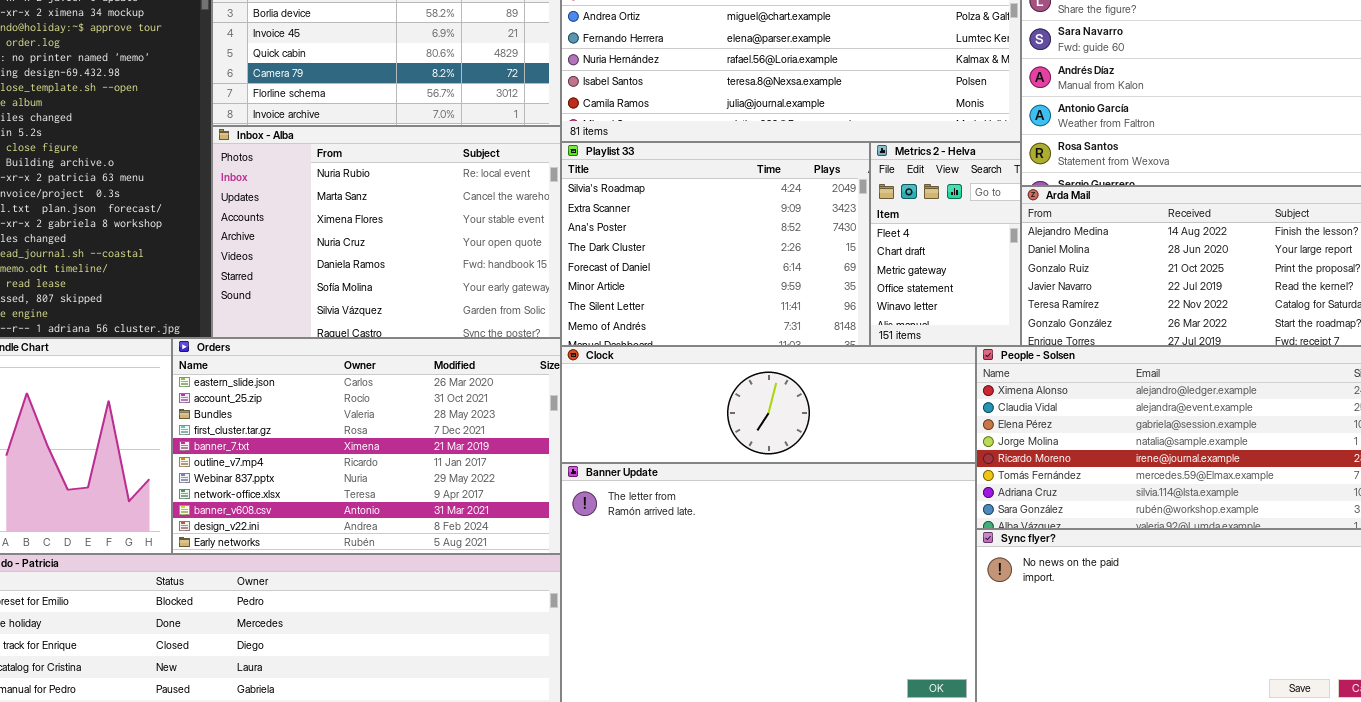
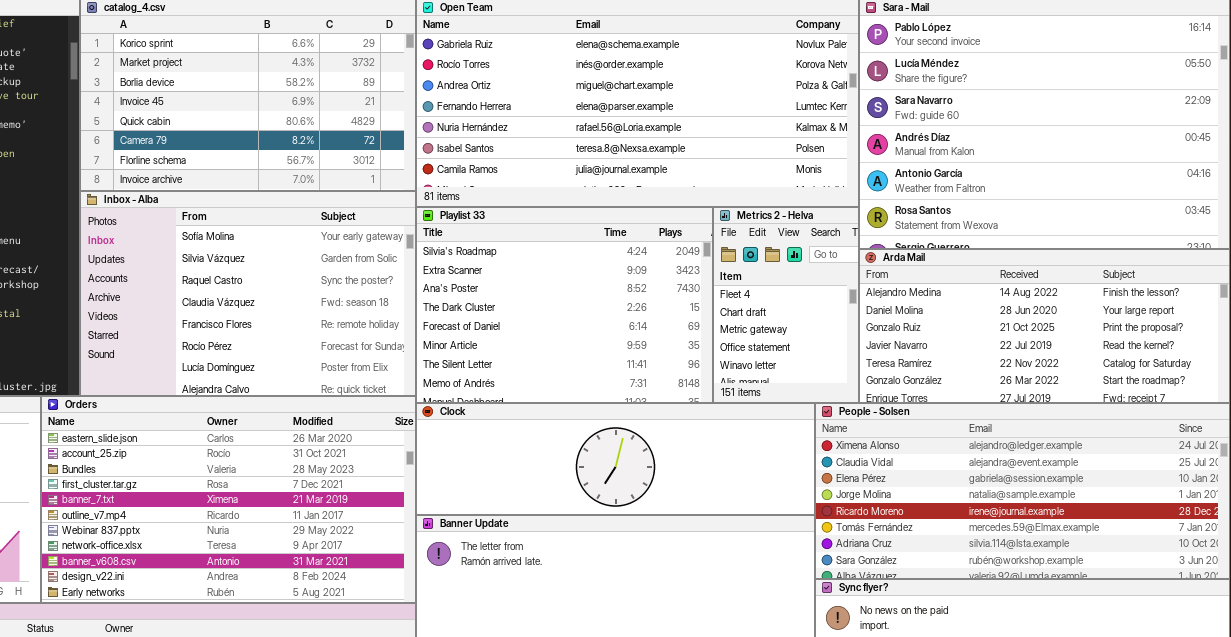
Inbox - Alba: [212,126,561,338] -> [80,191,416,396], scrolled down 5 rows

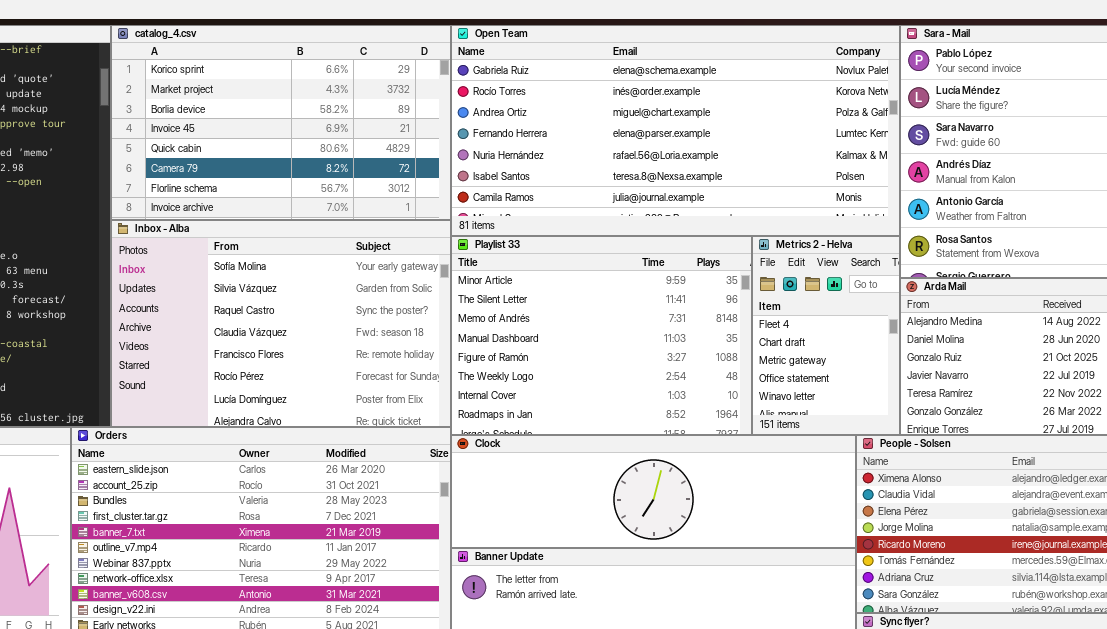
Playlist 33: [416,207,713,403] -> [451,236,752,435], scrolled down 5 rows

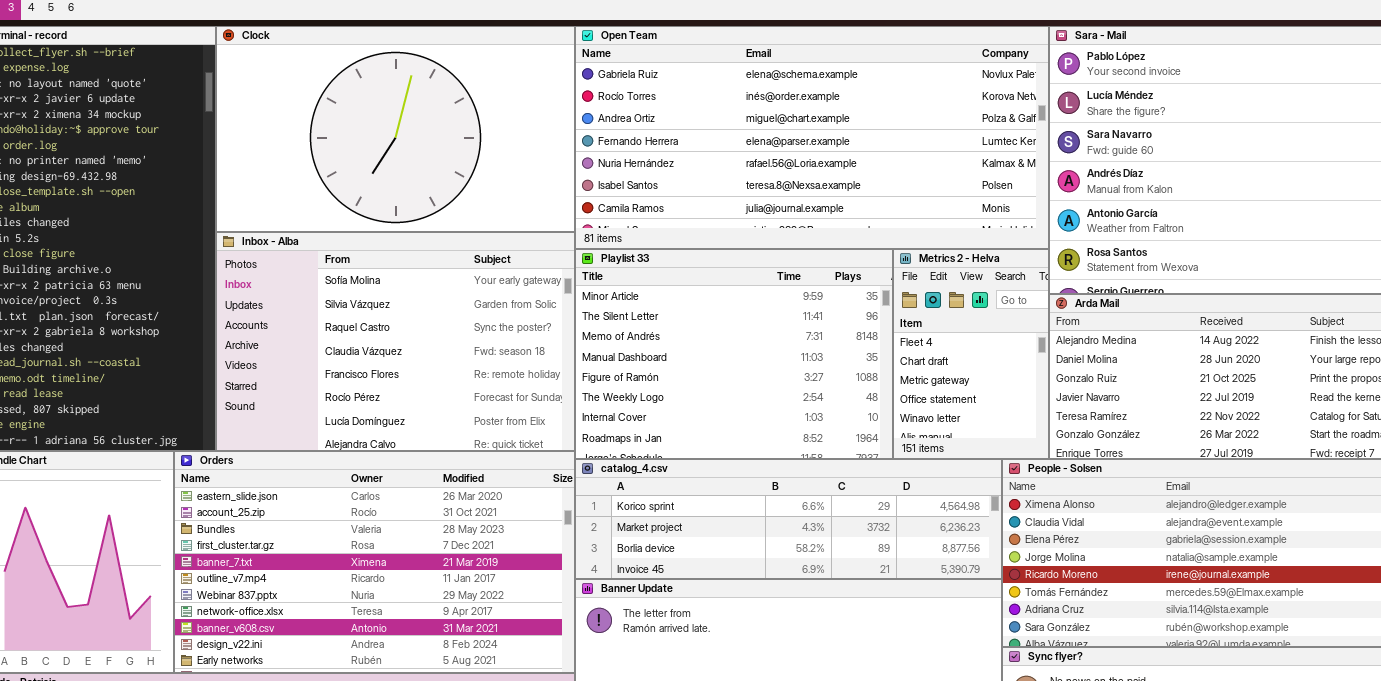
catalog_4.csv: [111,25,451,220] -> [575,459,1002,579], moved, resized
Clock: [451,435,856,548] -> [216,26,575,232], moved, resized

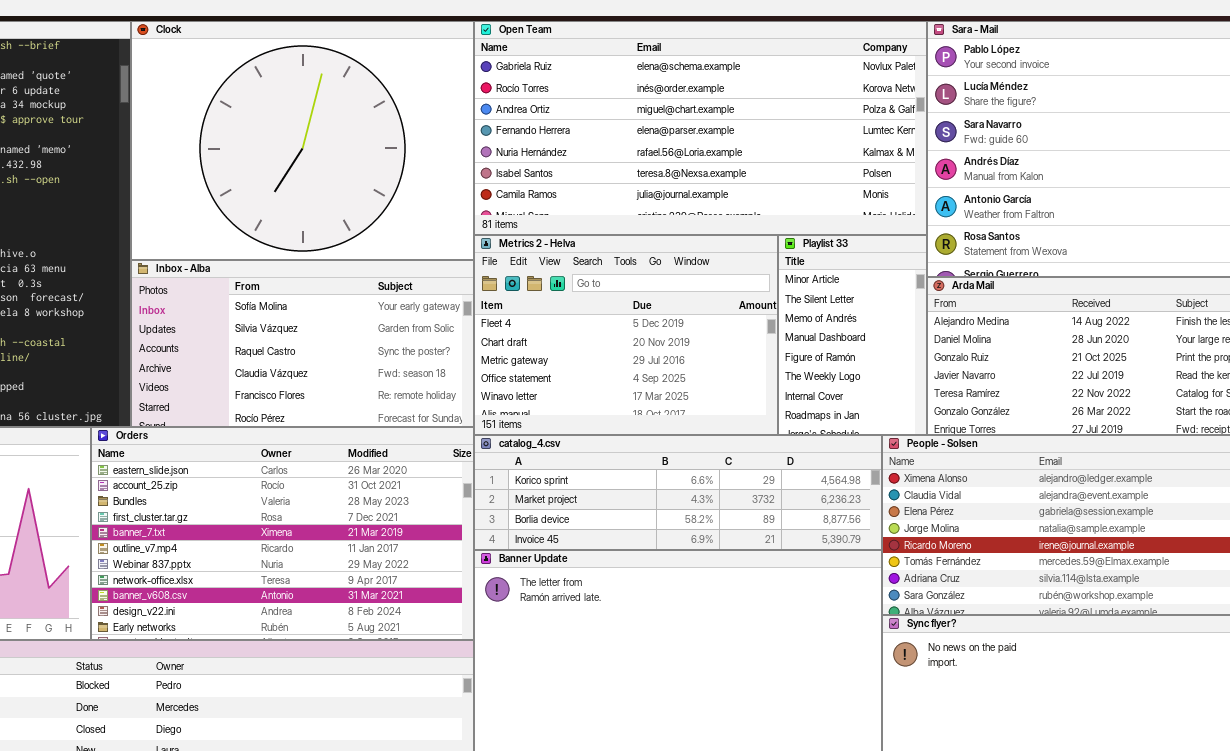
Clock: [216,26,575,232] -> [131,21,474,260], resized
Inbox - Alba: [216,232,575,451] -> [131,260,474,427], resized
Playlist 33: [575,249,893,459] -> [778,235,927,435], moved, resized
Metrics 2 - Helva: [893,249,1049,459] -> [474,235,778,435], moved, resized

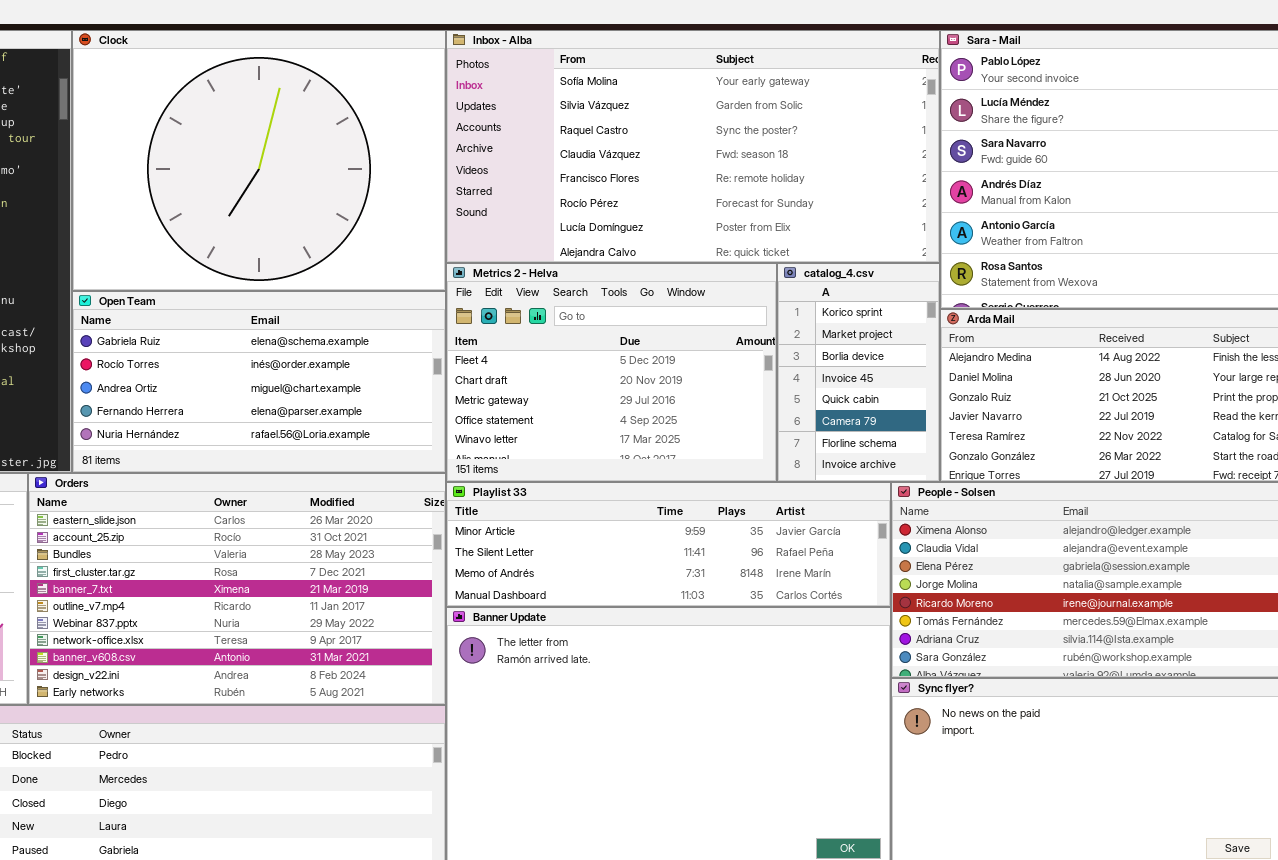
Open Team: [474,21,927,235] -> [72,291,446,473], moved, resized
Playlist 33: [778,235,927,435] -> [446,482,891,607], moved, resized
Inbox - Alba: [131,260,474,427] -> [446,30,940,263], moved, resized
catalog_4.csv: [474,435,882,550] -> [777,263,940,482], moved, resized

